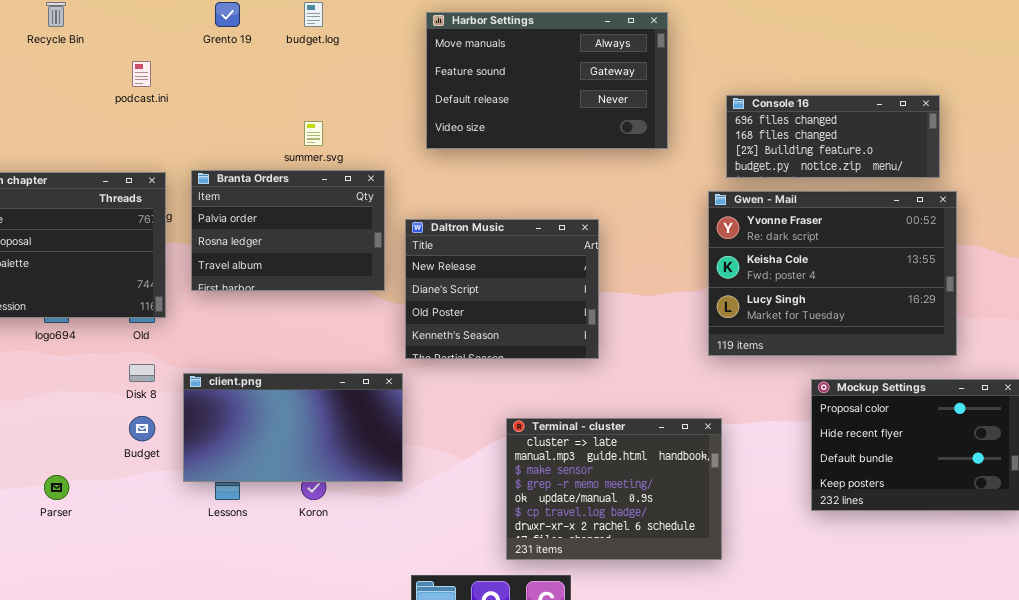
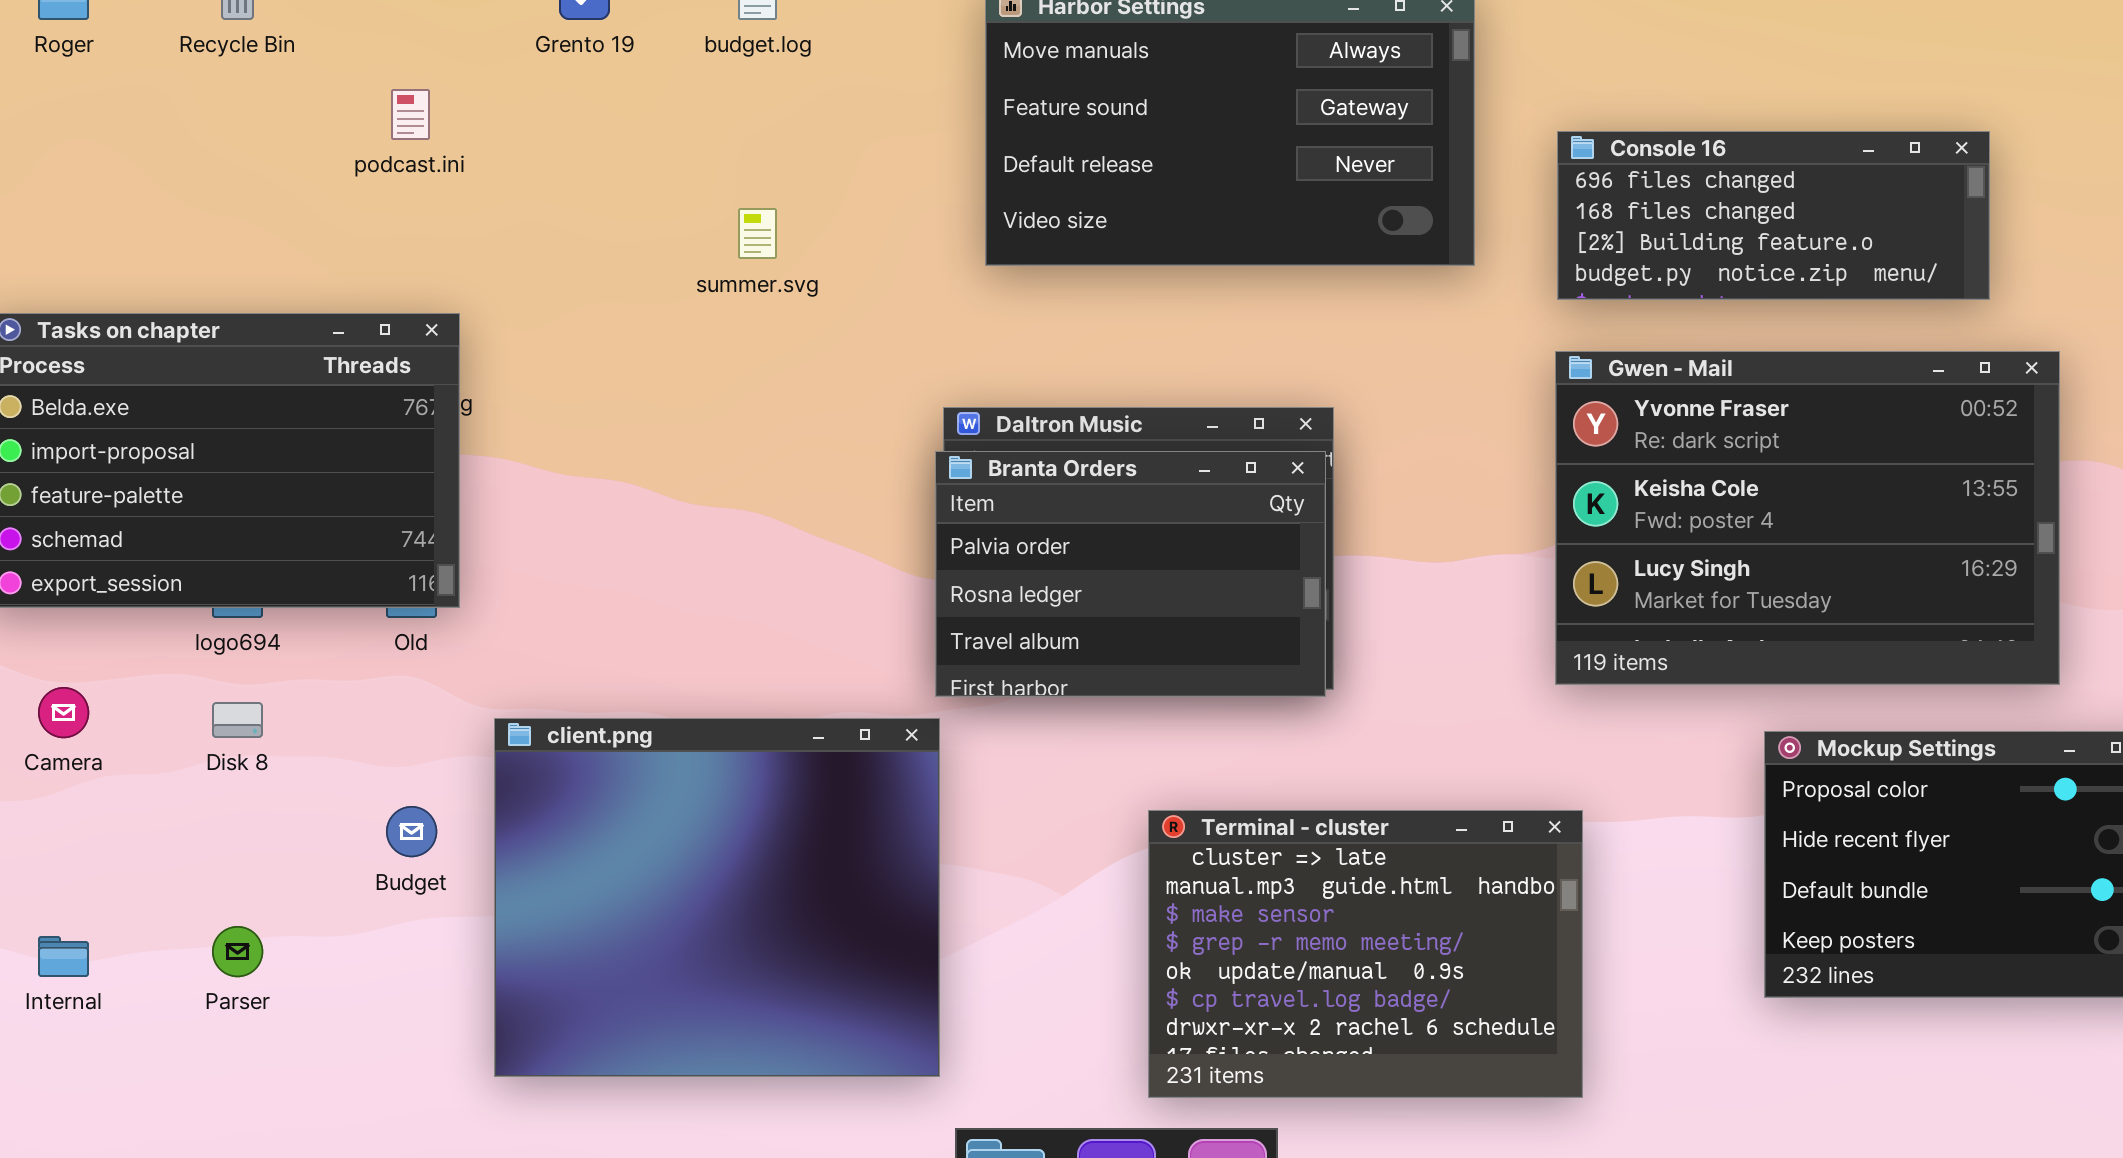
Console 16: [726,95,940,178] -> [1557,131,1990,300], moved
Branta Orders: [191,170,385,291] -> [935,451,1326,697], moved
Disk 8: [129,364,155,382] -> [212,702,263,738], moved
client.png: [183,373,403,482] -> [494,718,940,1077], resized

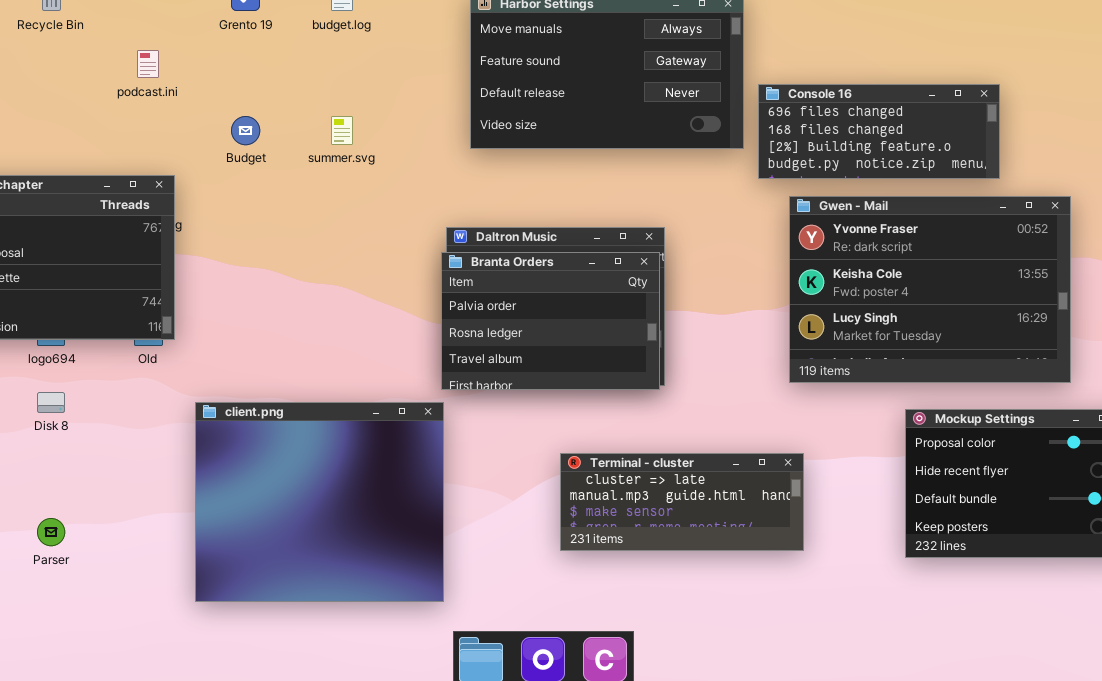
Console 16: [1557,131,1990,300] -> [758,84,1000,179], moved
Budget: [386,806,437,857] -> [231,116,260,145], moved
Terminal - cluster: [1148,810,1583,1098] -> [560,453,804,551], resized

